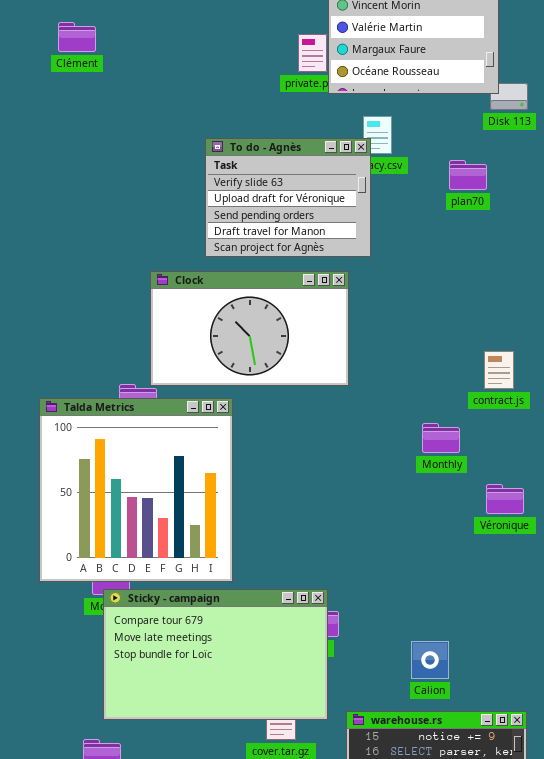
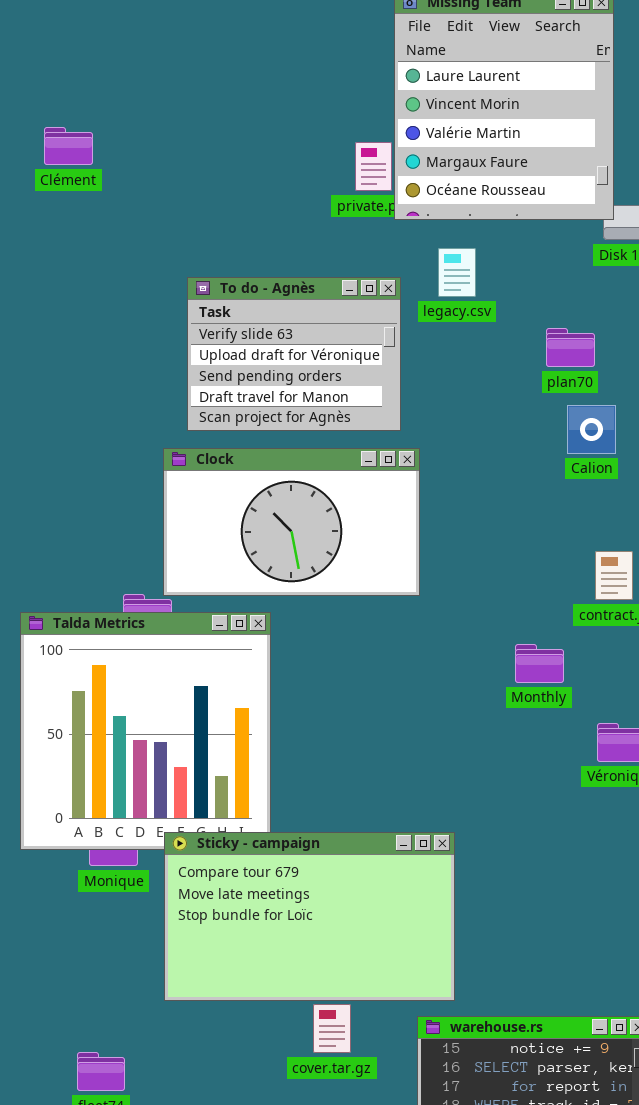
To do - Agnès: [205,138,371,257] -> [187,277,401,431], moved
plan70: [449,160,487,190] -> [546,328,595,367], moved
Sticky - campaign: [103,589,328,720] -> [164,832,455,1001], moved
Calion: [411,641,449,679] -> [567,405,616,454], moved

